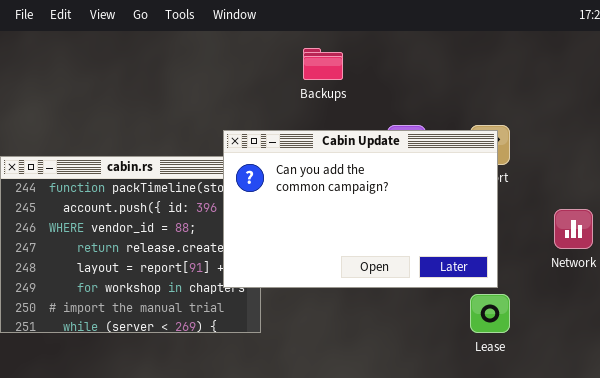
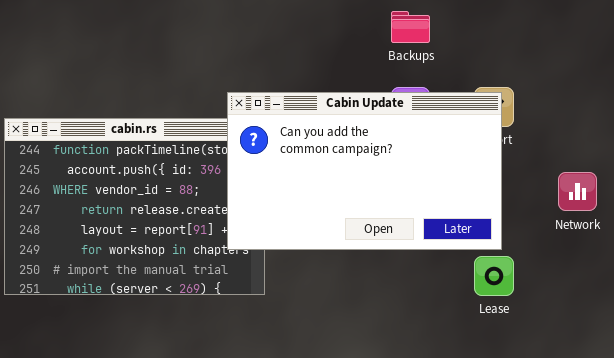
Backups: [303,48,343,80] -> [391,11,430,43], moved

